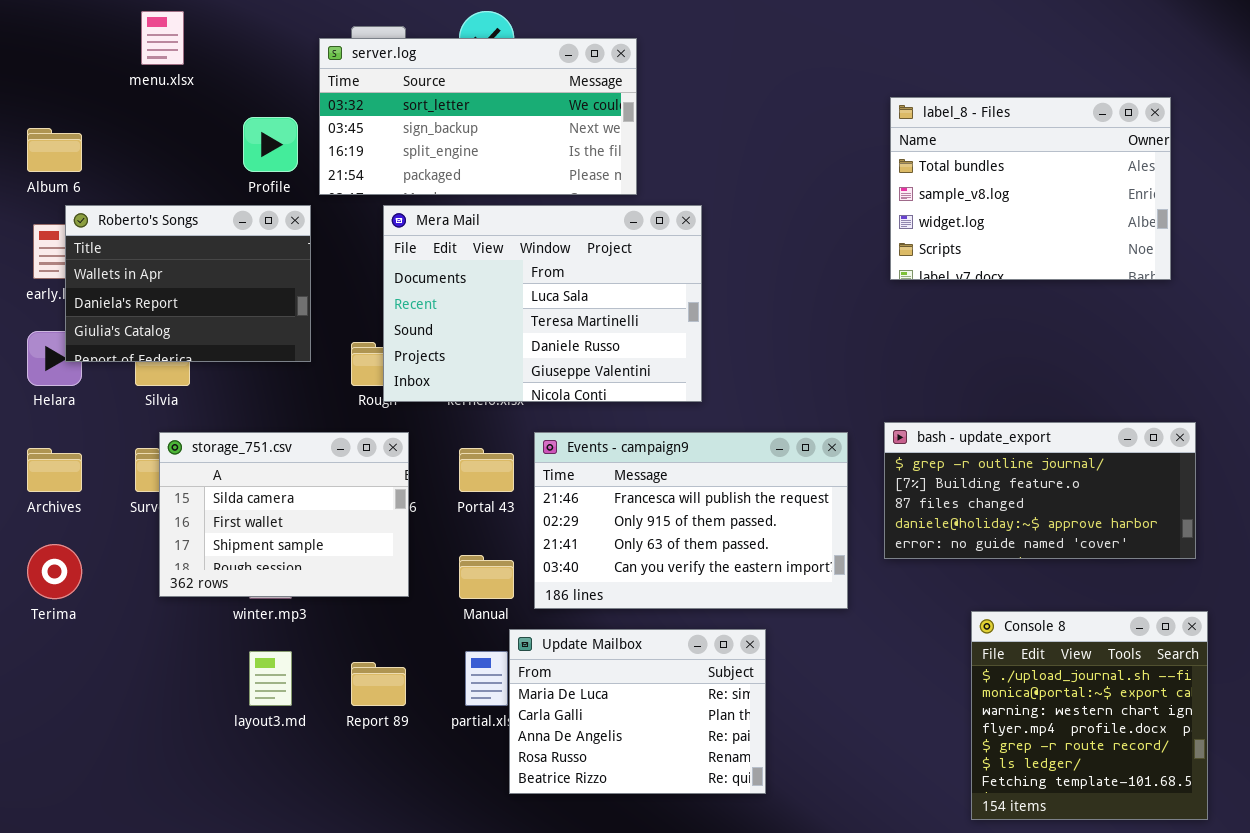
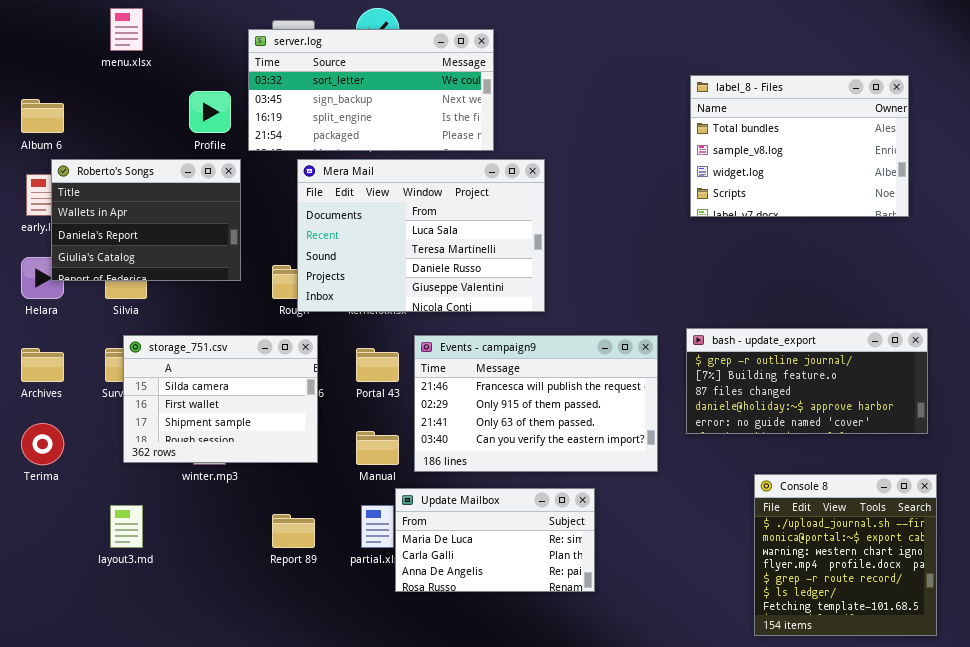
Update Mailbox: [509,629,766,794] -> [395,488,595,592], resized
layout3.md: [249,651,292,706] -> [110,505,143,548], moved

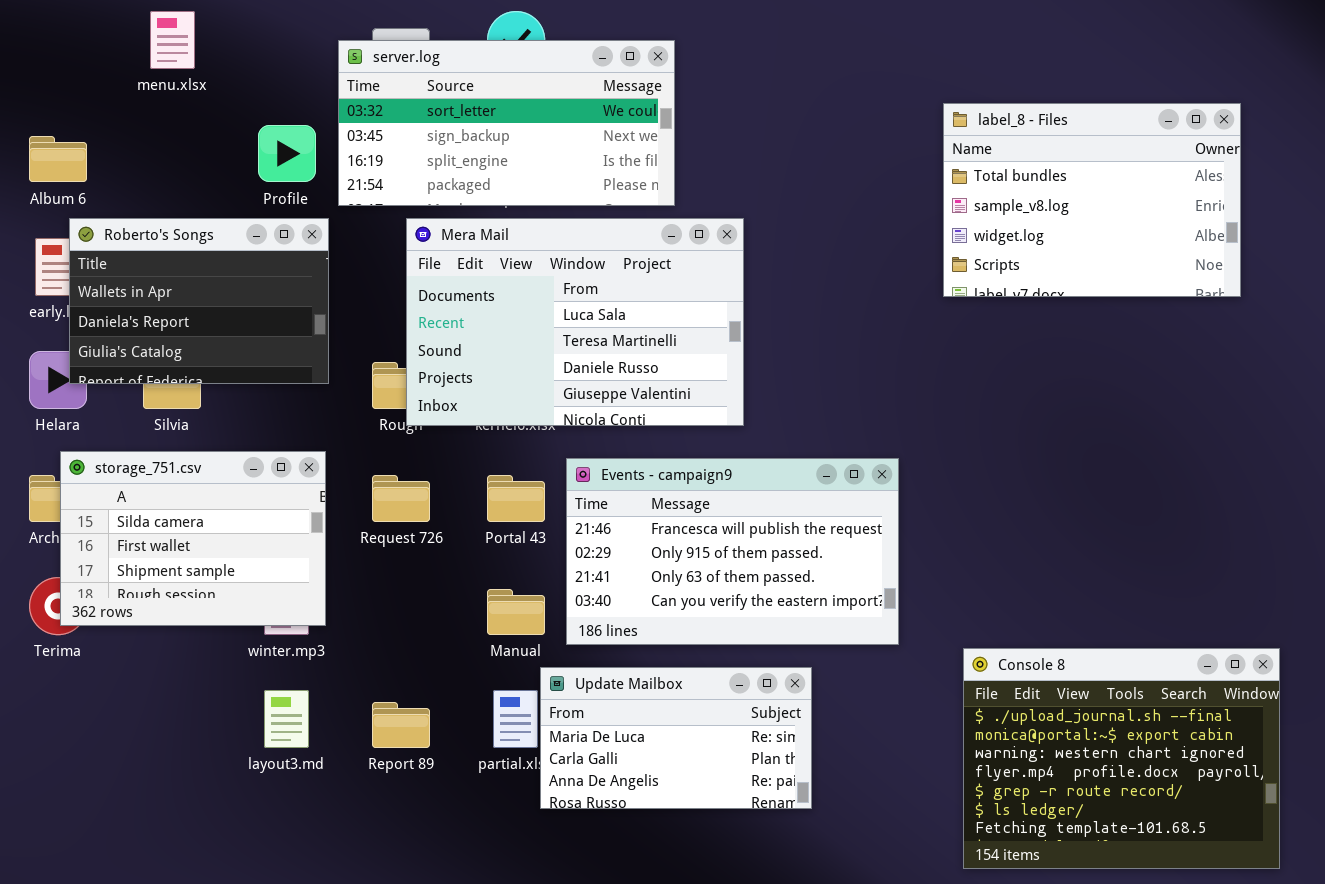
bash - update_export: [686,328,928,434] -> none, closed
storage_751.csv: [123,335,318,463] -> [60,451,326,626], moved
Console 8: [754,474,937,636] -> [963,648,1280,869], resized
layout3.md: [110,505,143,548] -> [264,690,309,748], moved

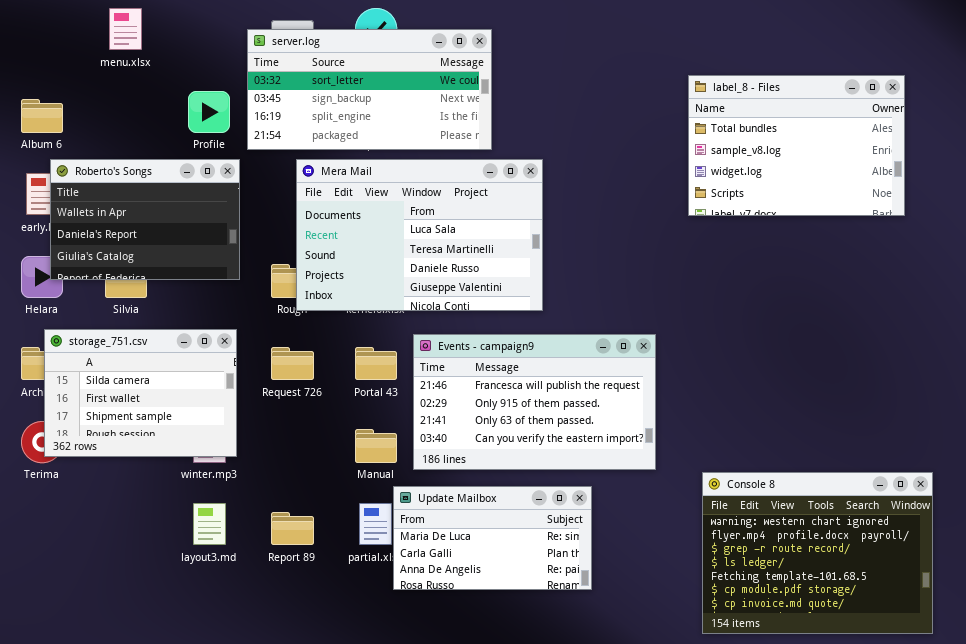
Console 8: [963,648,1280,869] -> [702,472,933,634], scrolled down 2 rows

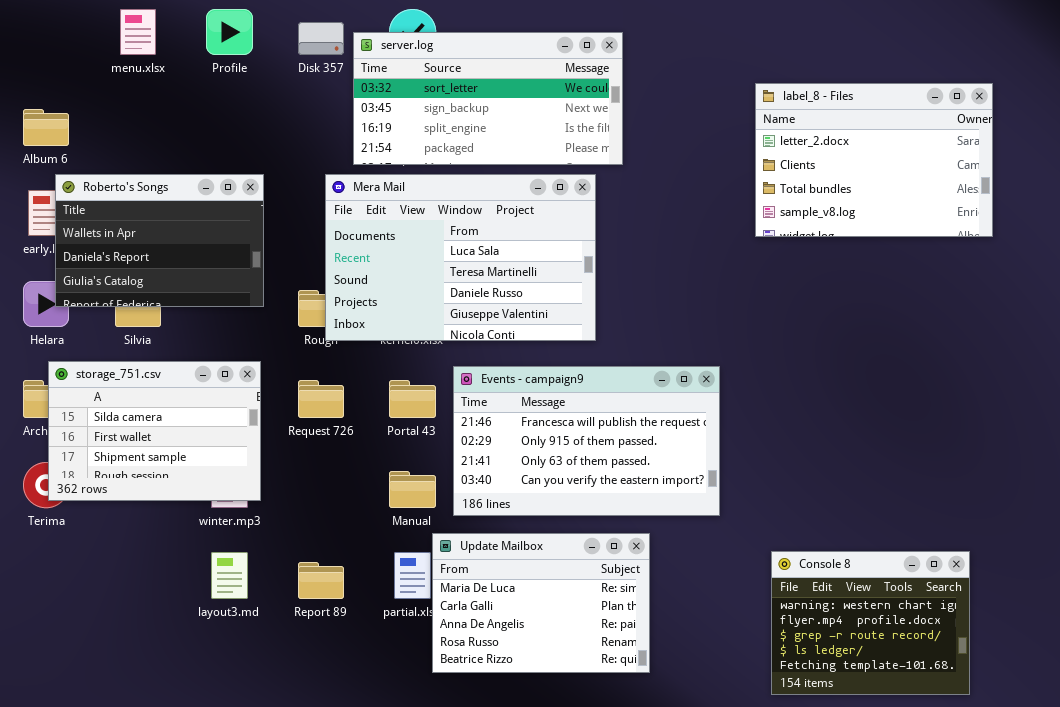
server.log: [247,29,492,150] -> [353,32,623,165], moved
label_8 - Files: [688,75,905,216] -> [755,83,993,237], scrolled up 2 rows
Profile: [188,91,230,133] -> [206,9,253,55], moved
Console 8: [702,472,933,634] -> [771,551,970,695], resized
Update Mailbox: [393,486,592,590] -> [432,533,650,673], resized

